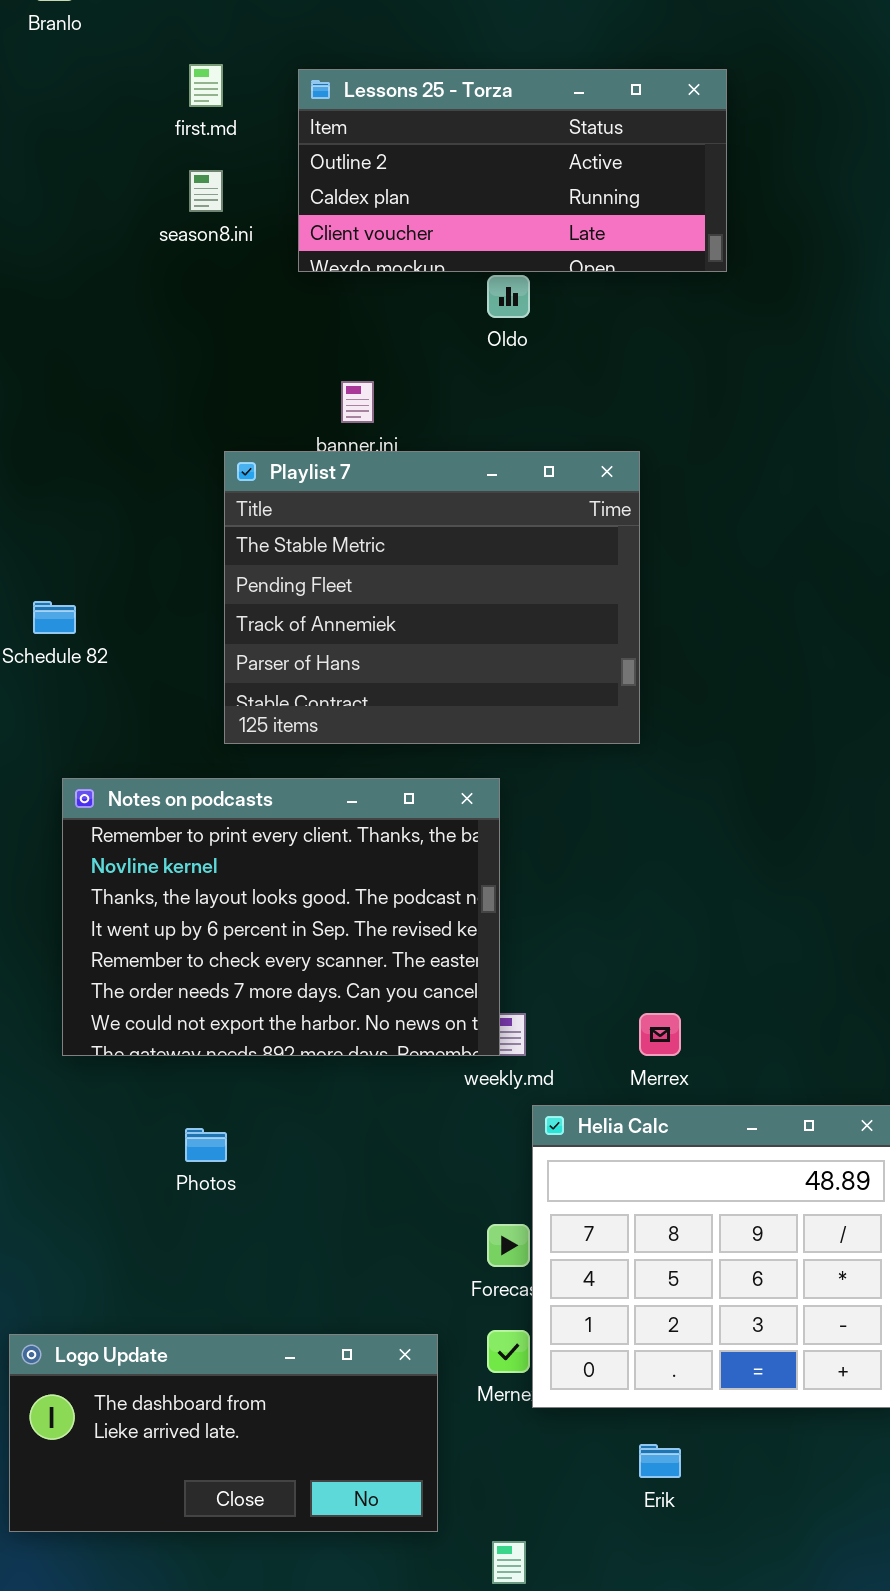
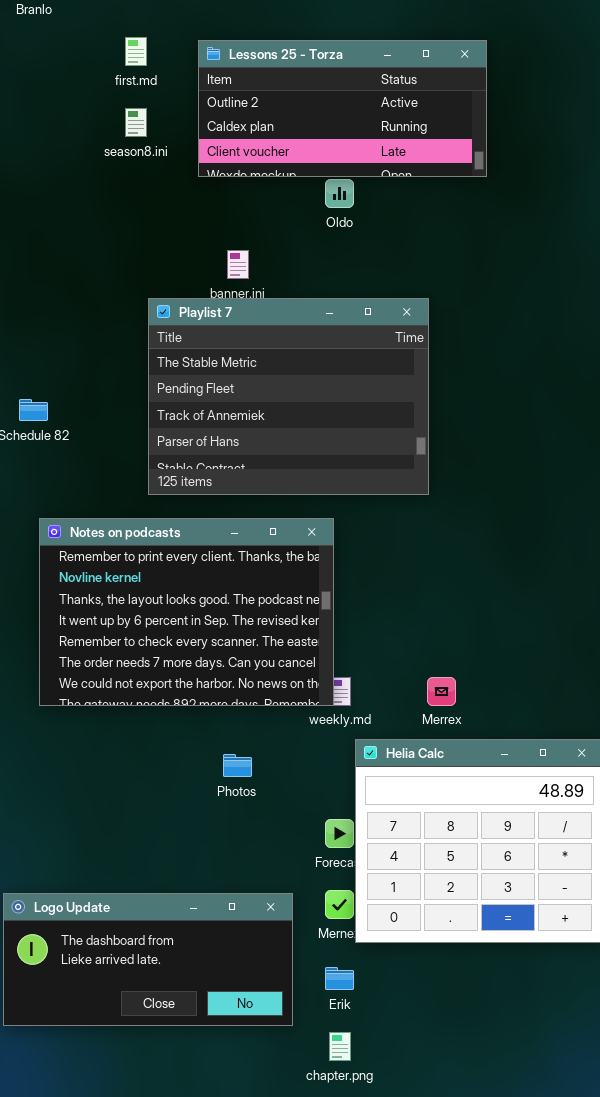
Photos: [185,1128,227,1162] -> [223,754,252,777], moved
Erik: [639,1444,681,1478] -> [325,967,354,990], moved

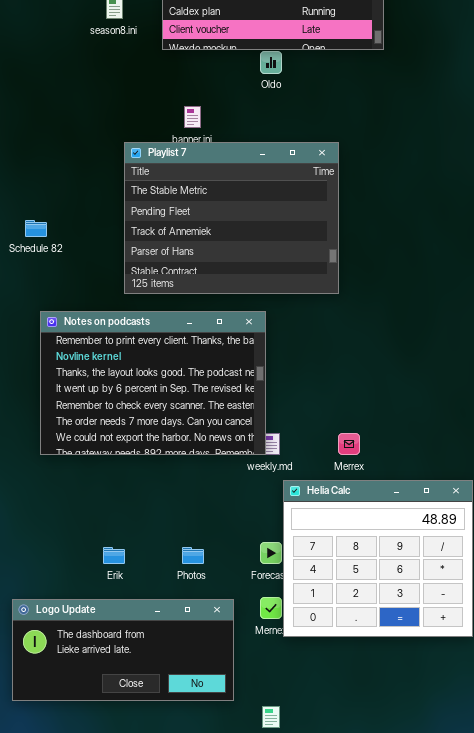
Photos: [223,754,252,777] -> [182,547,204,564], moved
Erik: [325,967,354,990] -> [103,547,125,564], moved

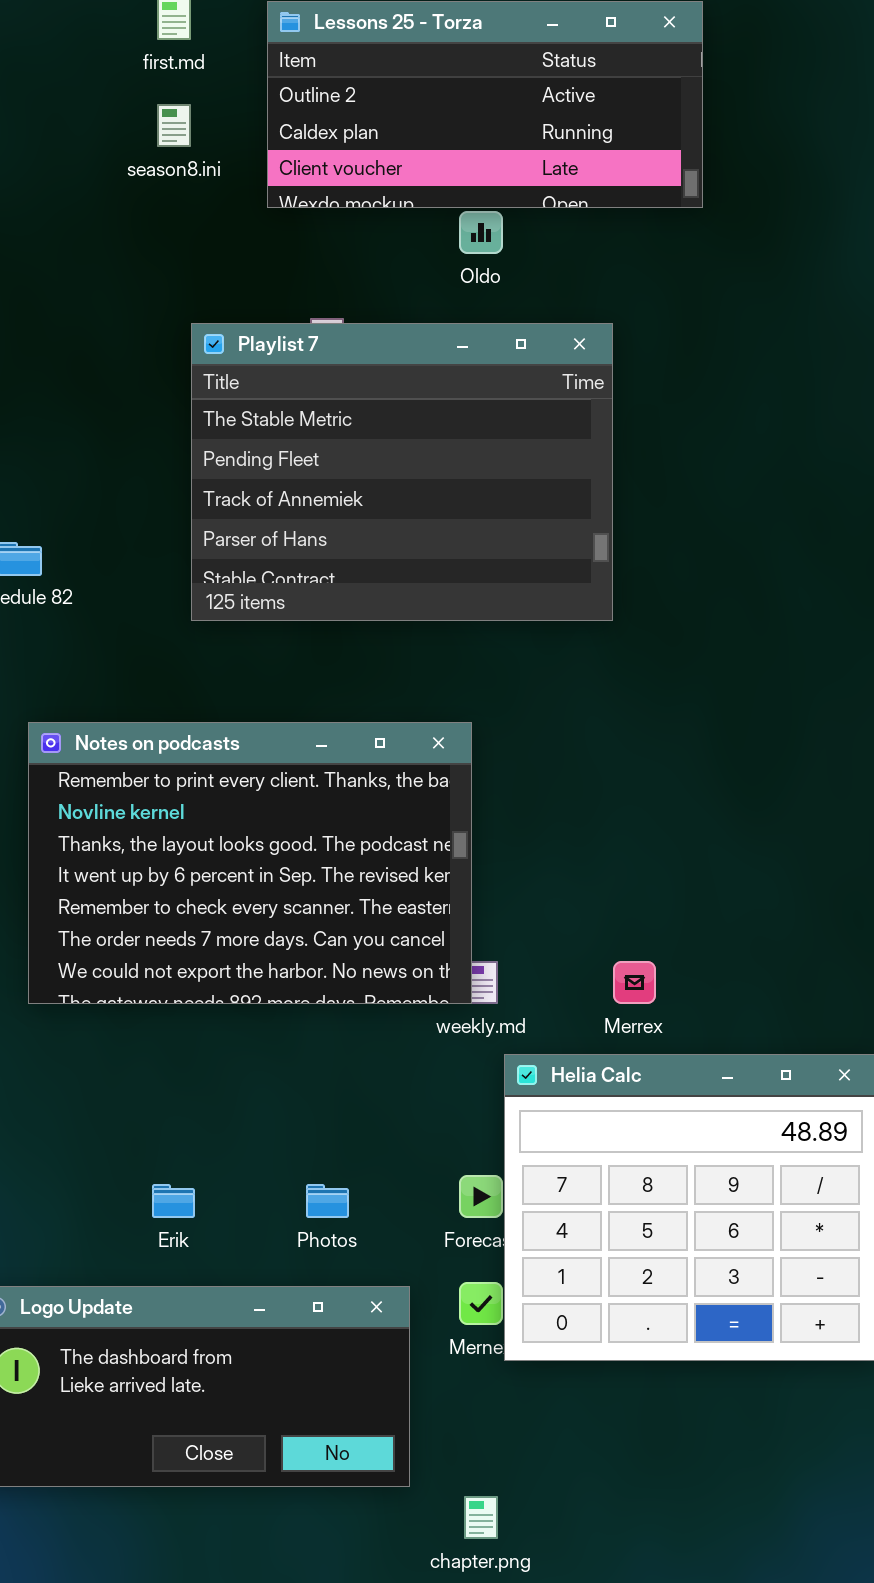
Playlist 7: [124,142,339,294] -> [191,323,613,621], moved

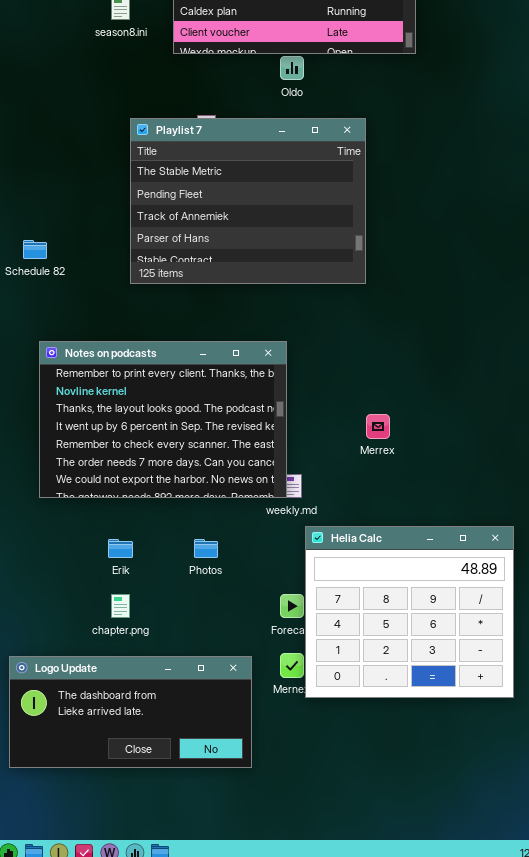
Merrex: [613,961,656,1004] -> [366,414,390,439], moved
Erik: [152,1184,195,1218] -> [108,539,133,558], moved
Photos: [306,1184,349,1218] -> [194,539,218,558], moved
chapter.png: [464,1496,498,1539] -> [111,594,130,618], moved

